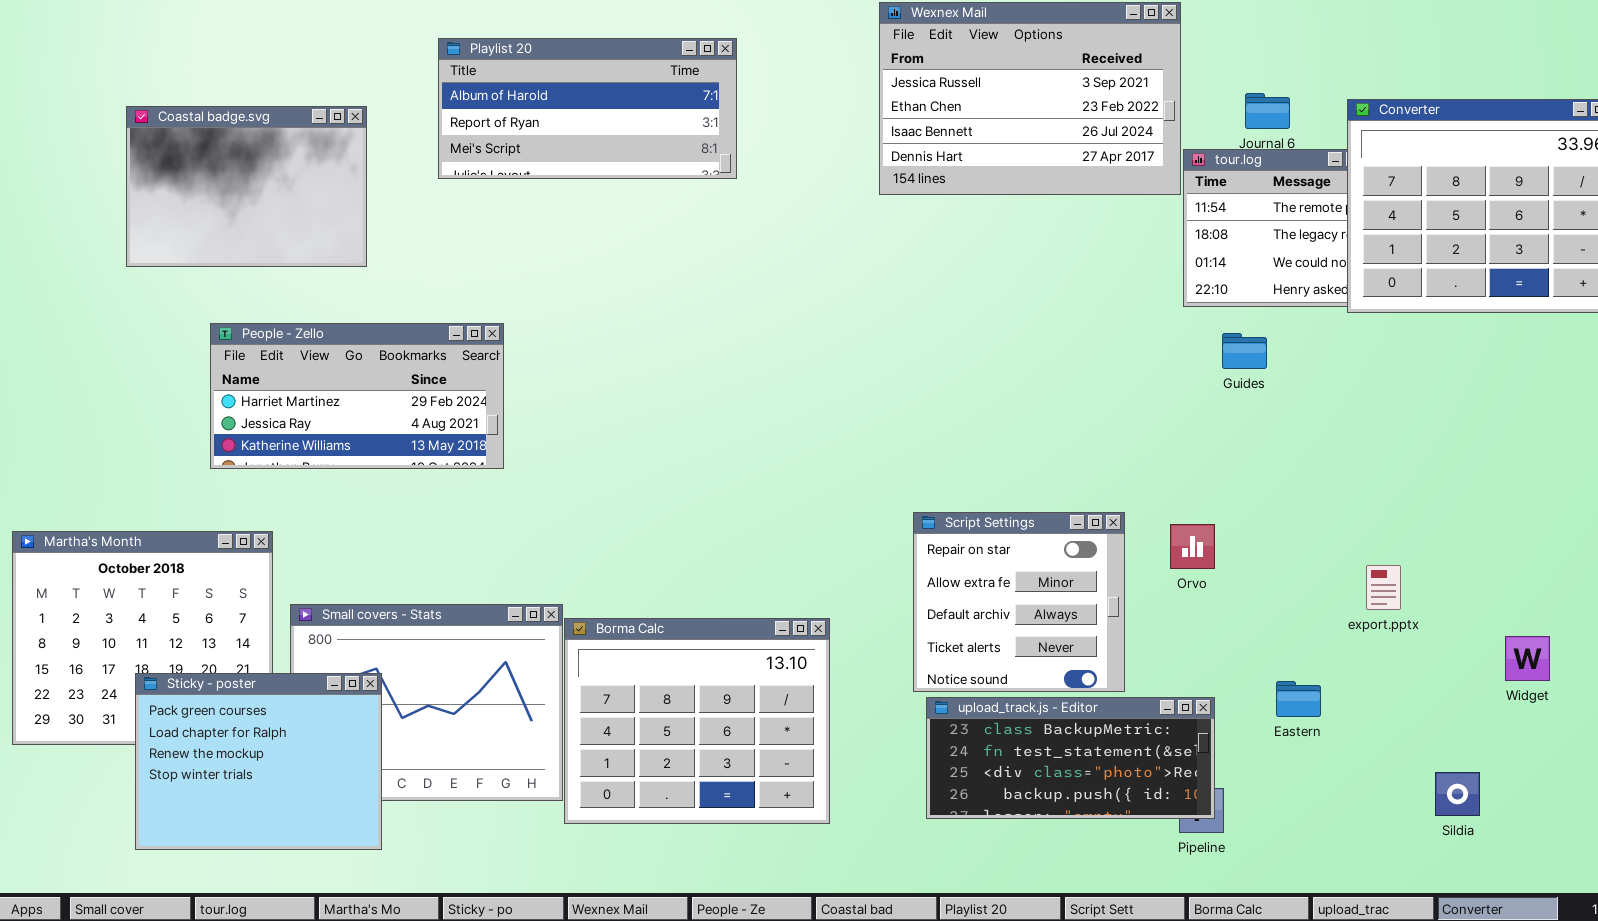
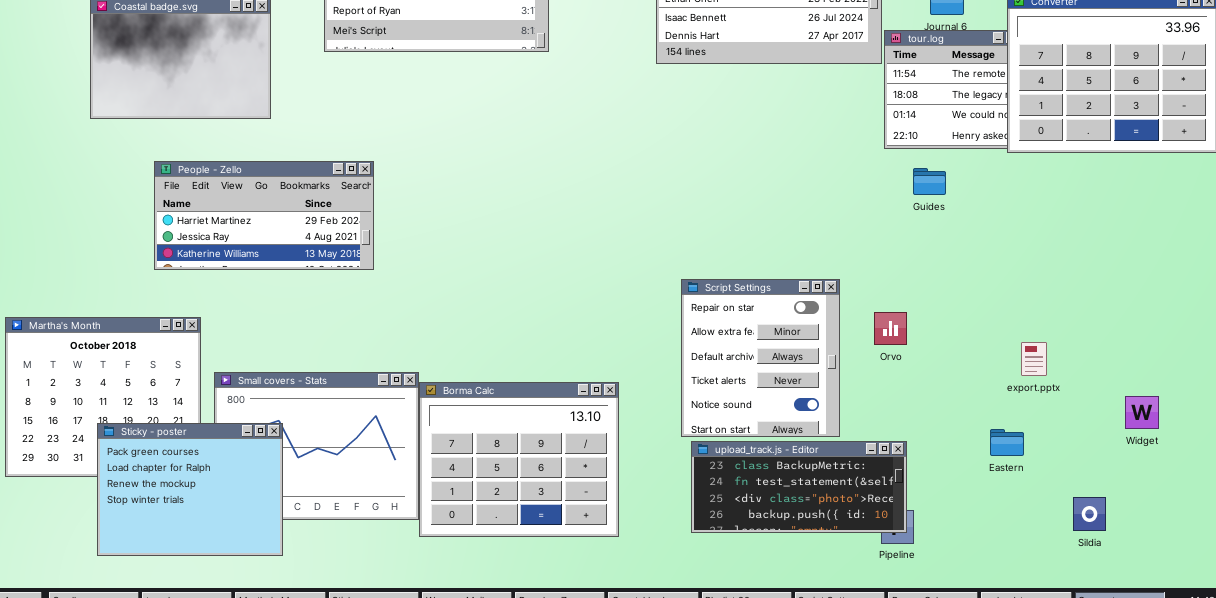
Script Settings: [913,512,1125,692] -> [681,279,840,437], resized
Eastern: [1276,681,1321,717] -> [990,429,1024,456], moved

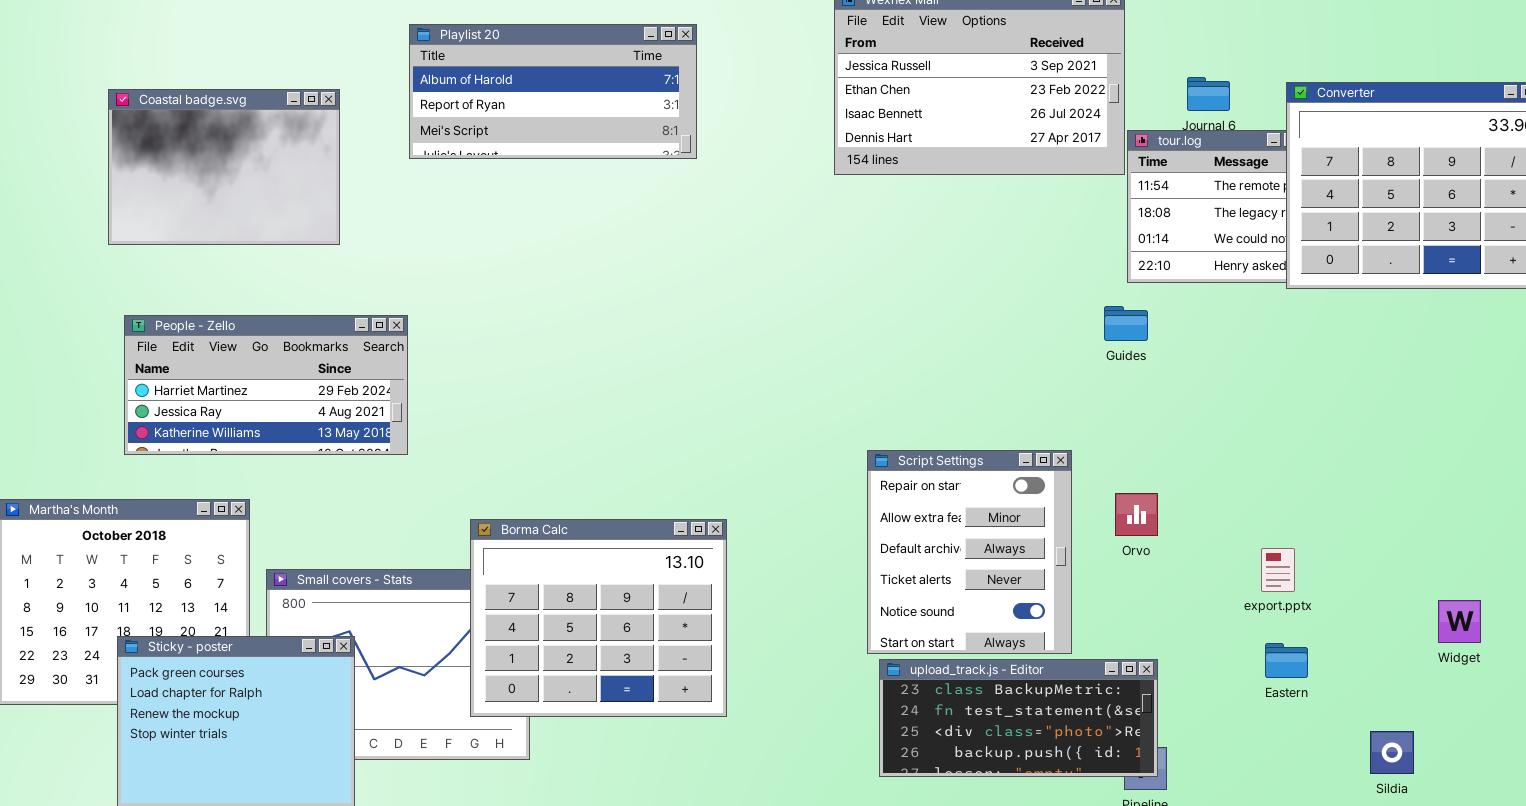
People - Zello: [154,161,374,270] -> [124,315,408,455], moved
Guides: [913,168,946,195] -> [1104,306,1148,341], moved
export.pptx: [1021,342,1047,376] -> [1261,548,1295,592], moved
Borma Calc: [419,382,619,537] -> [470,519,727,717], moved

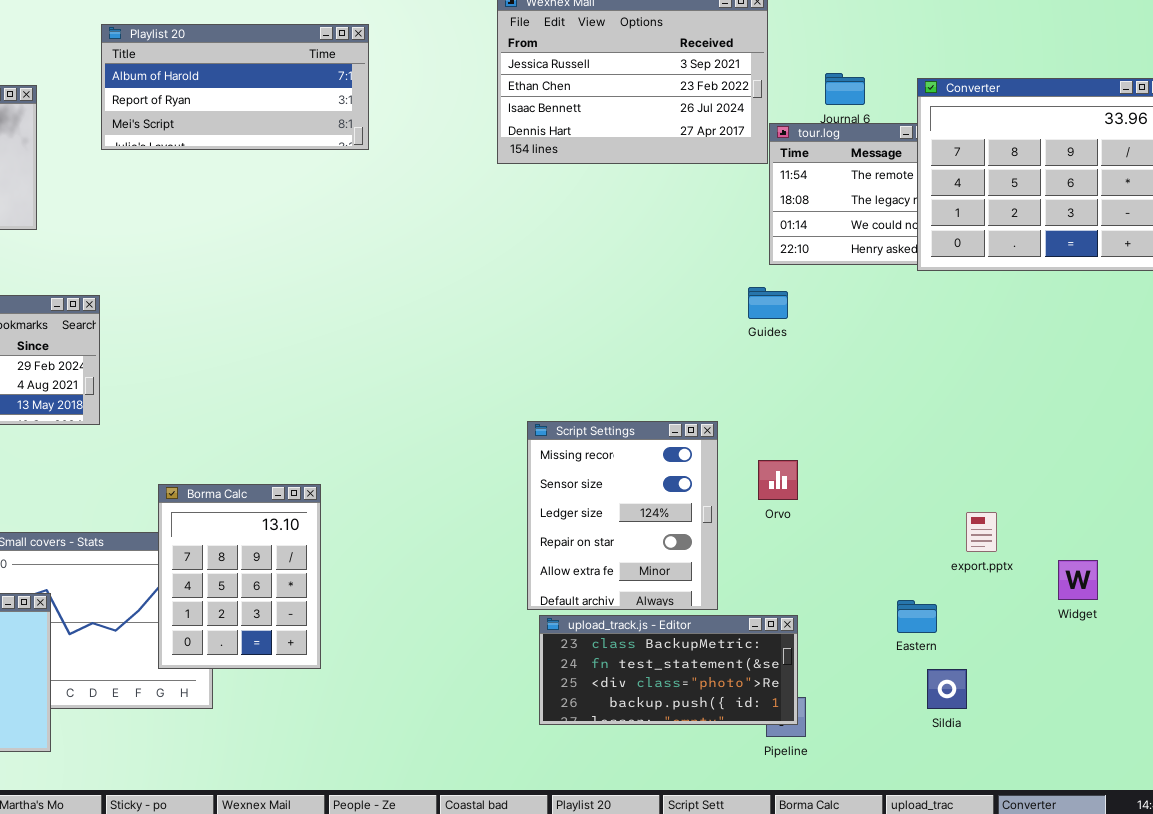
Script Settings: [867,450,1072,654] -> [527,421,718,610], scrolled up 3 rows
Borma Calc: [470,519,727,717] -> [158,484,321,669], resized
export.pptx: [1261,548,1295,592] -> [966,512,997,552], moved
Sildia: [1370,731,1414,774] -> [927,669,967,709], moved

